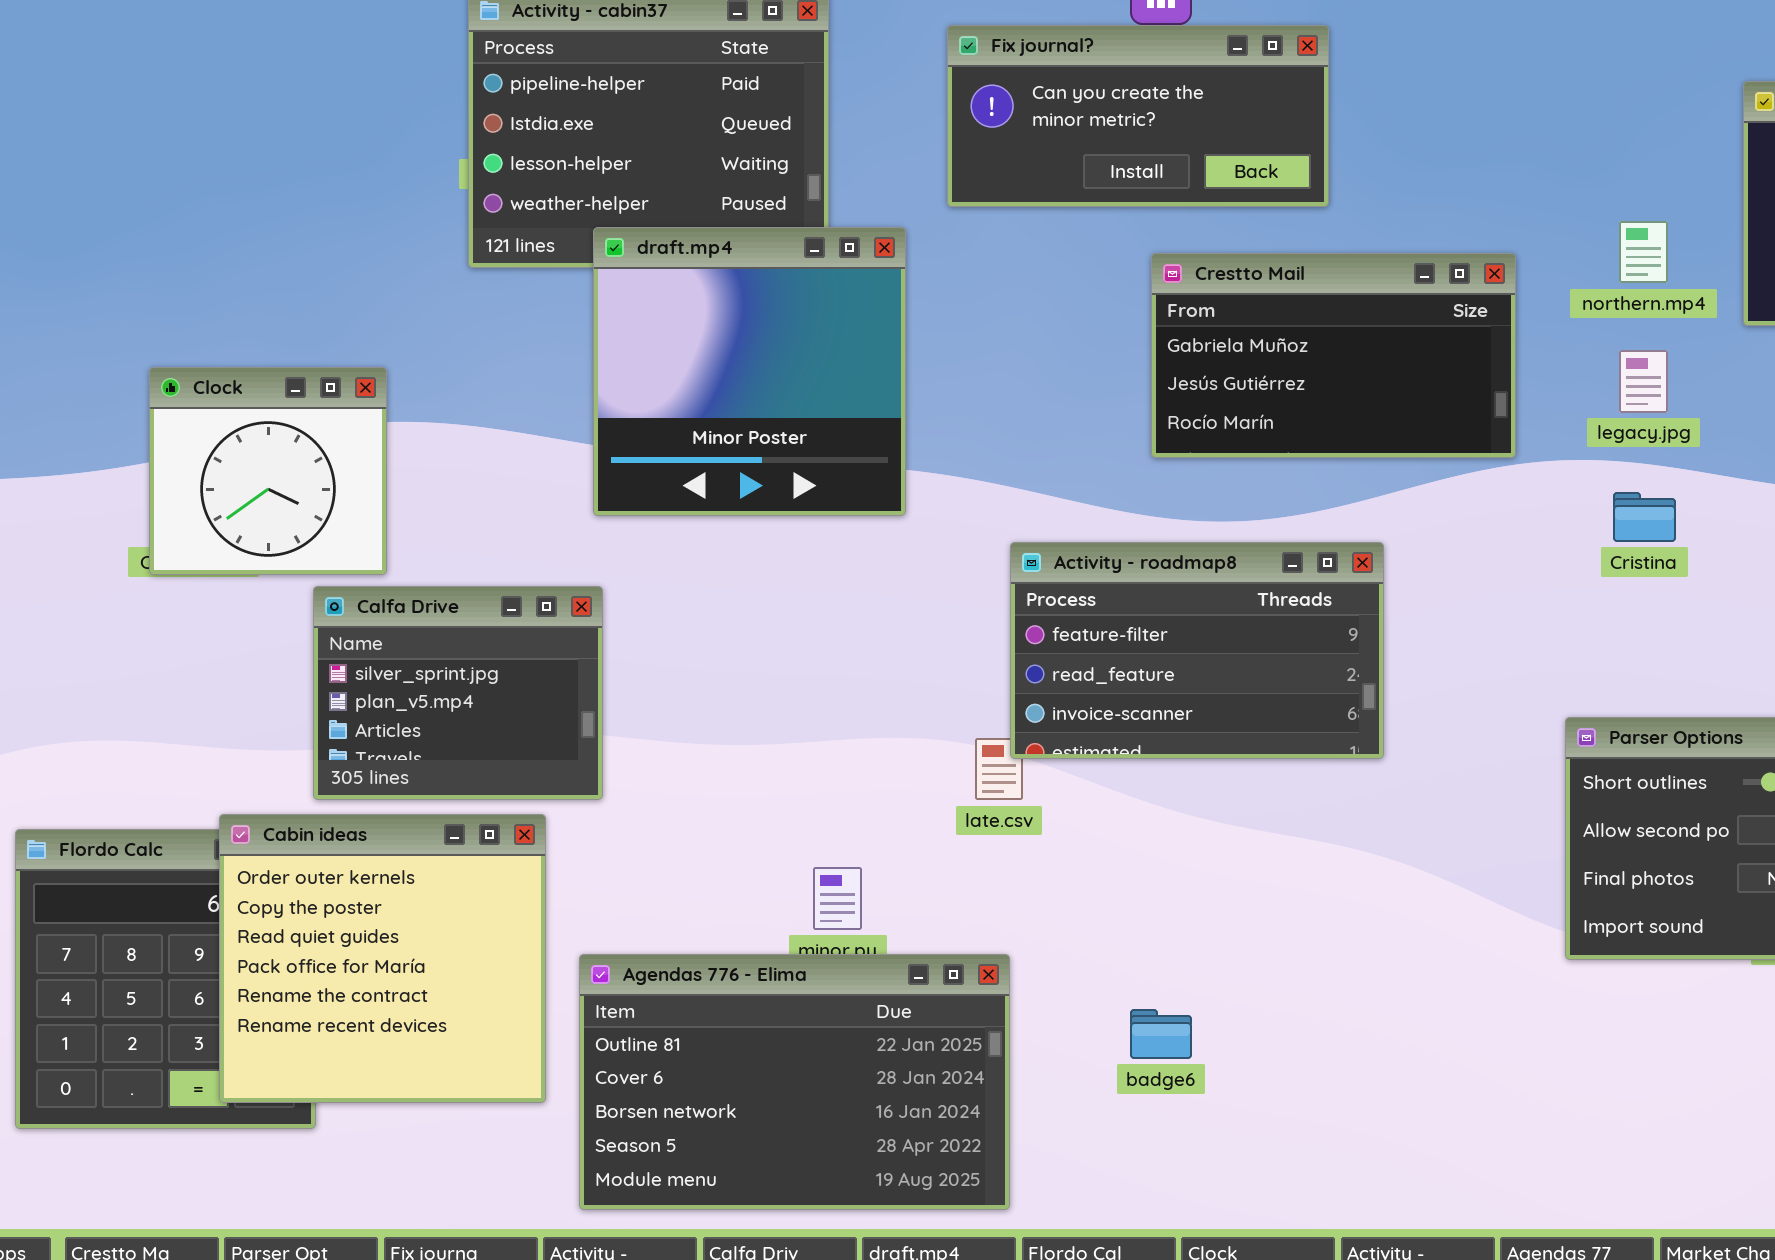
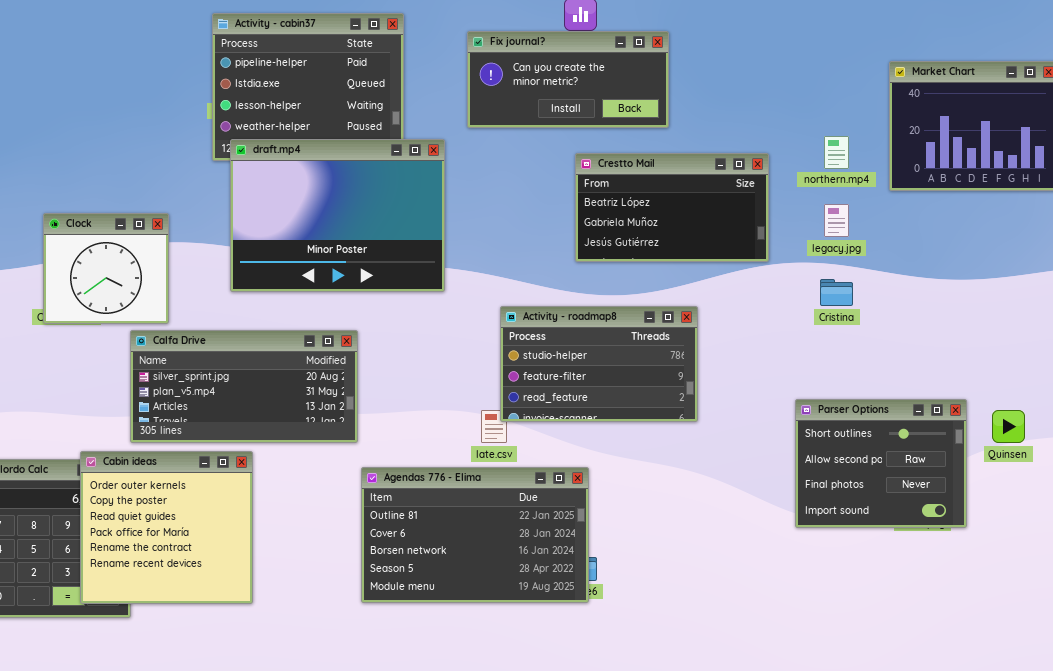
draft.mp4: [593,227,906,516] -> [230,139,445,292], resized
Crestto Mail: [1151,253,1516,458] -> [575,153,769,262], scrolled up 1 row
Activity - roadmap8: [1010,542,1384,759] -> [500,306,698,422], scrolled up 1 row
Calfa Drive: [313,586,603,800] -> [130,330,358,443], resized
Agendas 776 - Elima: [579,954,1010,1210] -> [361,467,589,603], moved

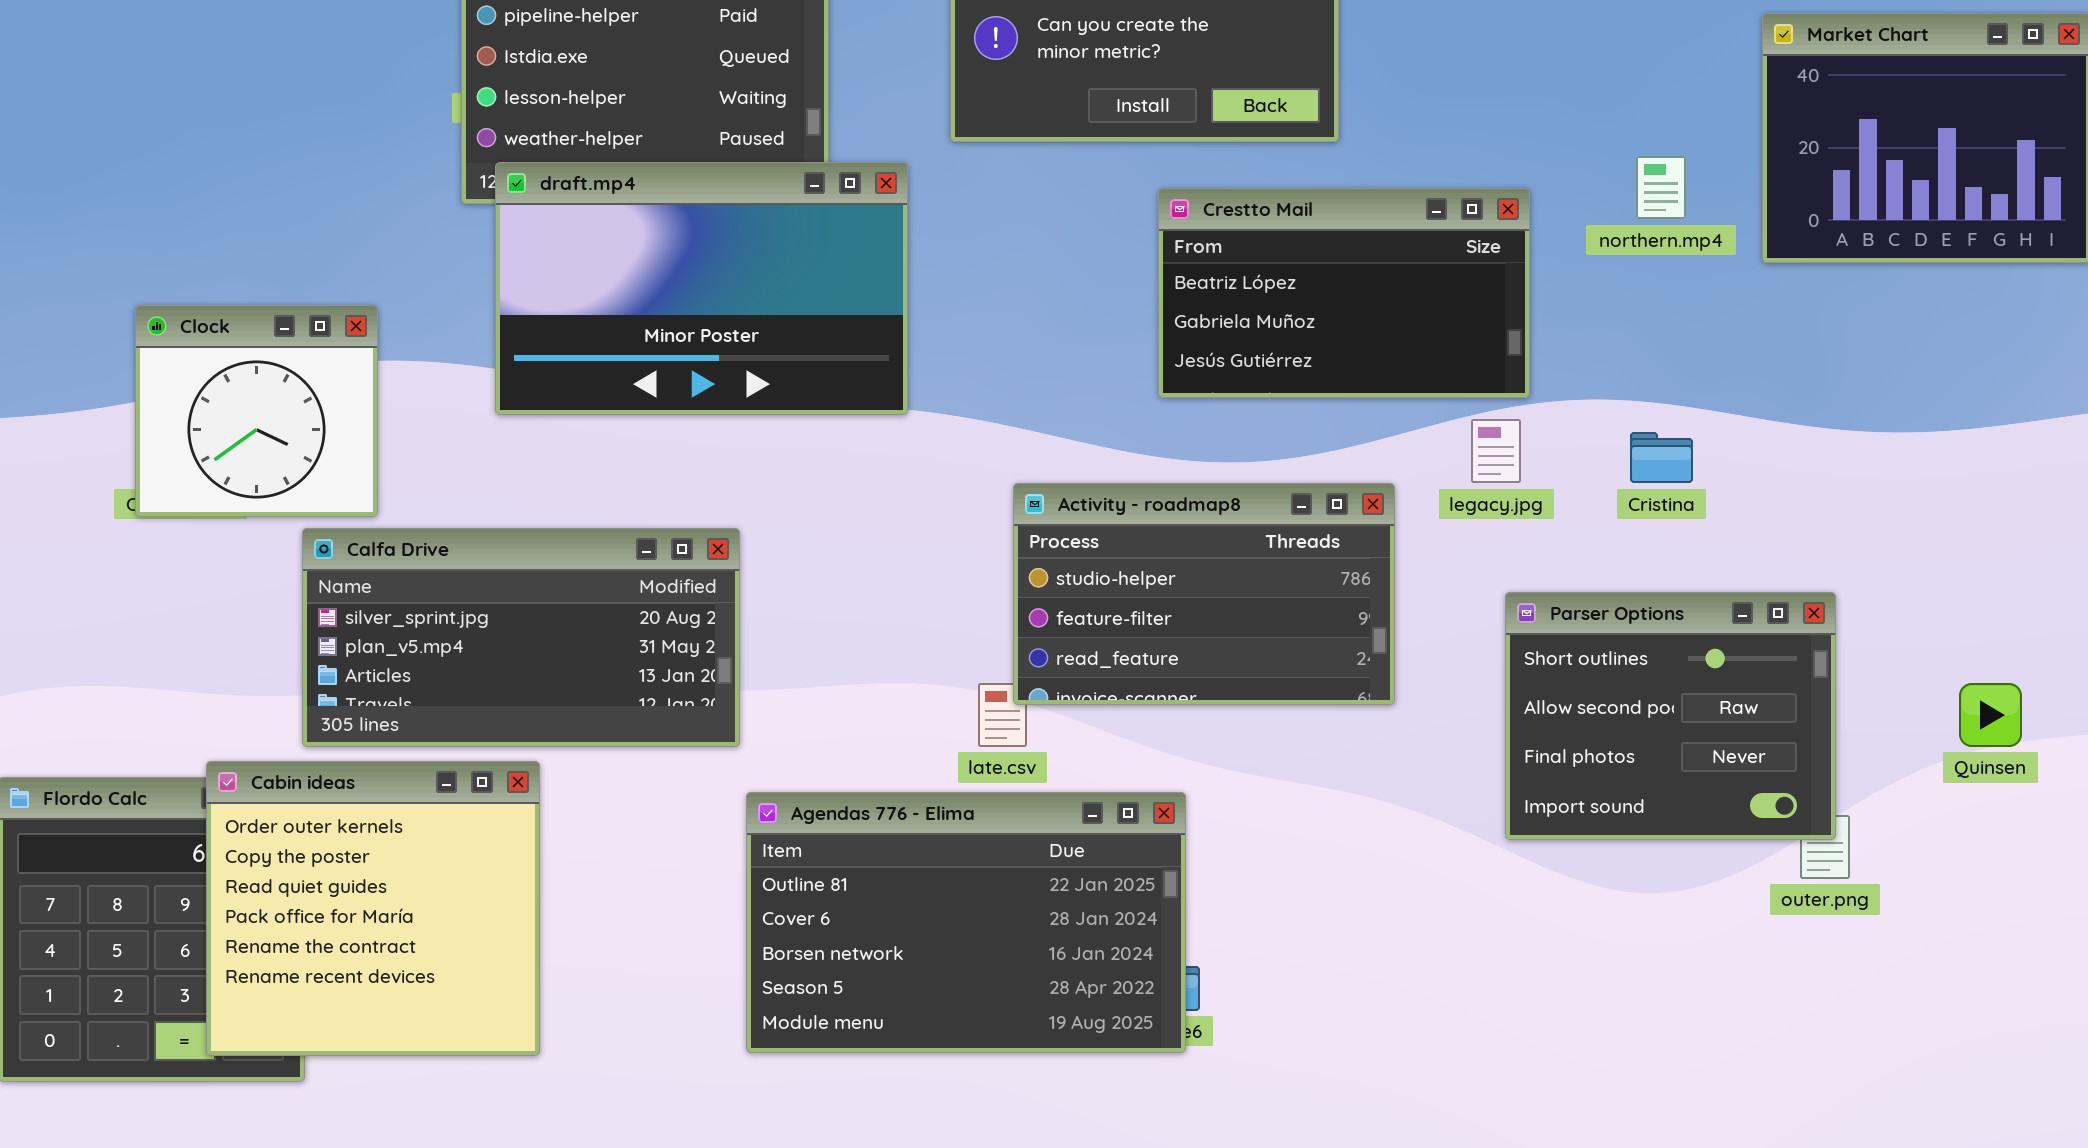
draft.mp4: [230,139,445,292] -> [495,162,908,415], resized
legacy.jpg: [824,204,849,237] -> [1471,419,1521,483], moved
Parser Options: [795,399,967,528] -> [1505,592,1836,840], moved

